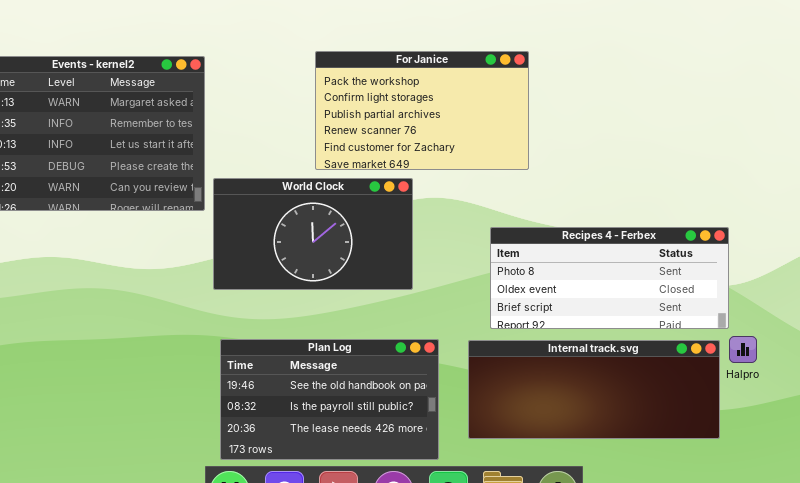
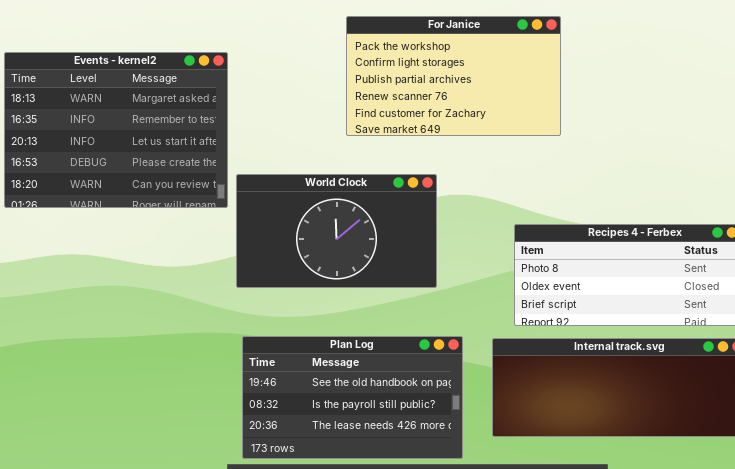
For Janice: [315,51,529,170] -> [346,16,561,136], moved

